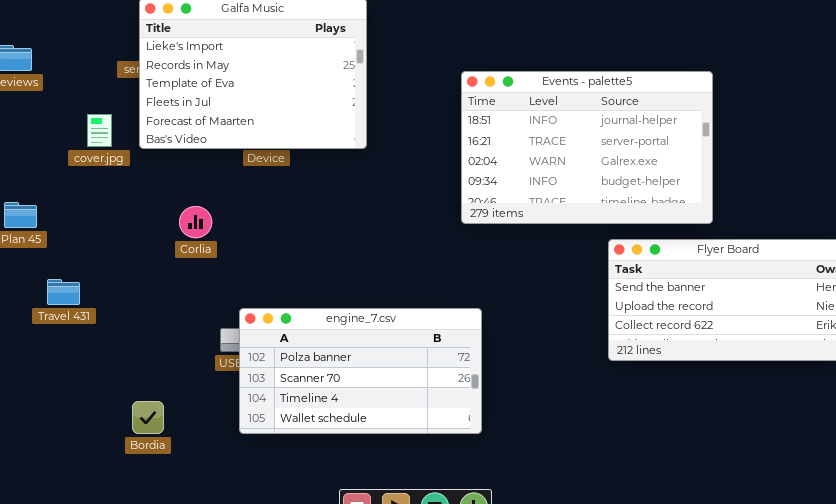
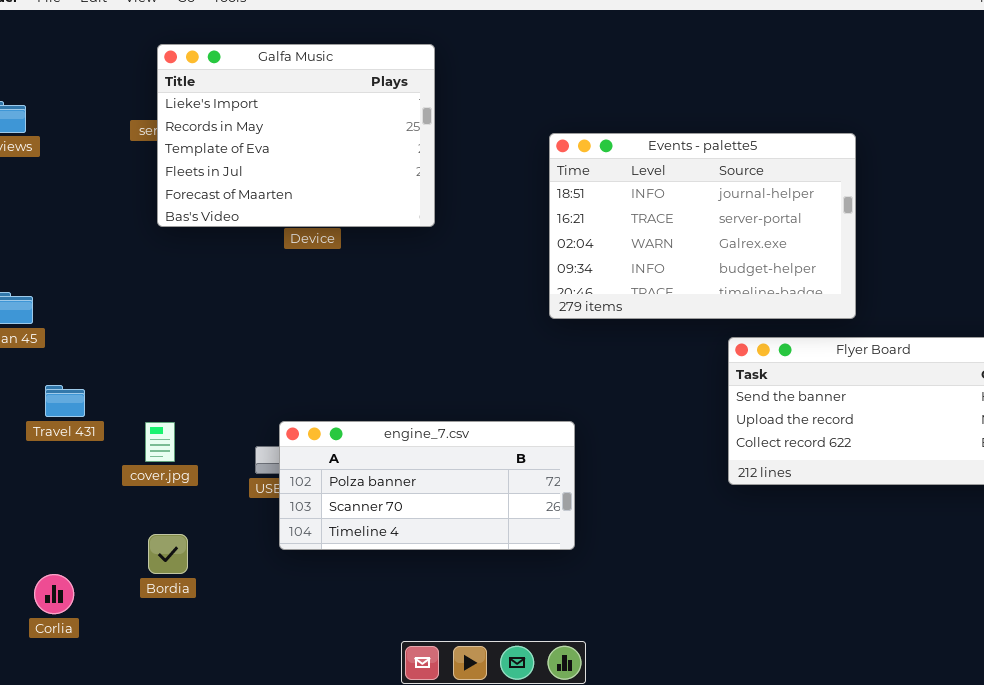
cover.jpg: [87,114,112,147] -> [145,422,175,462], moved
Corlia: [179,206,212,238] -> [34,574,74,614], moved
engine_7.csv: [239,308,482,434] -> [279,421,575,550], resized

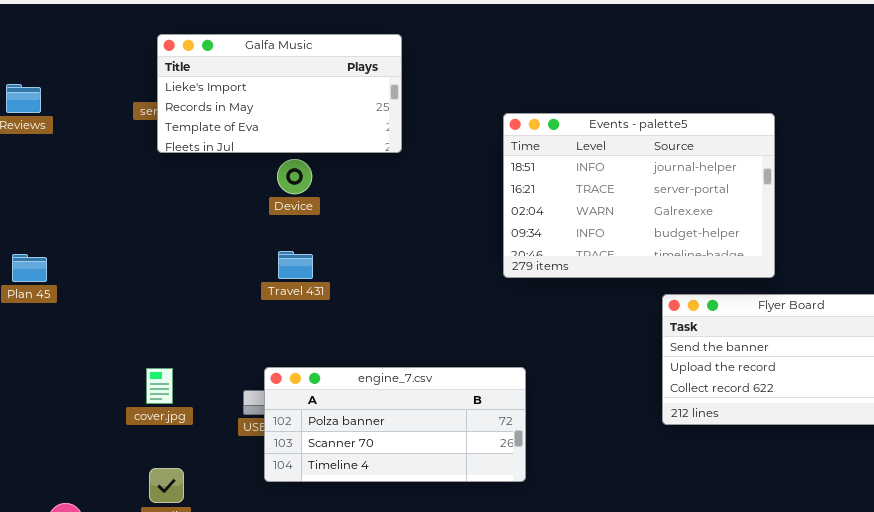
Galfa Music: [157,44,435,227] -> [157,34,402,153], resized
Travel 431: [45,385,85,417] -> [278,251,313,279], moved

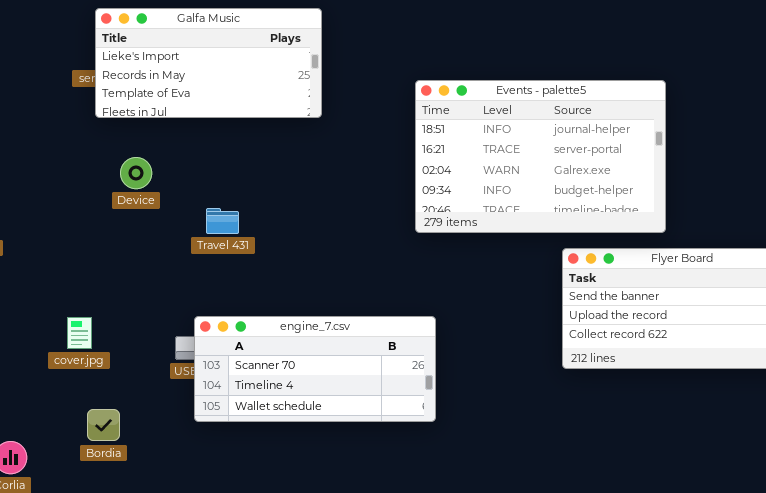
Device: [277,159,312,194] -> [120,157,152,189], moved
engine_7.csv: [264,367,526,482] -> [194,316,436,422], scrolled down 1 row
cover.jpg: [146,368,173,404] -> [67,317,92,349], moved

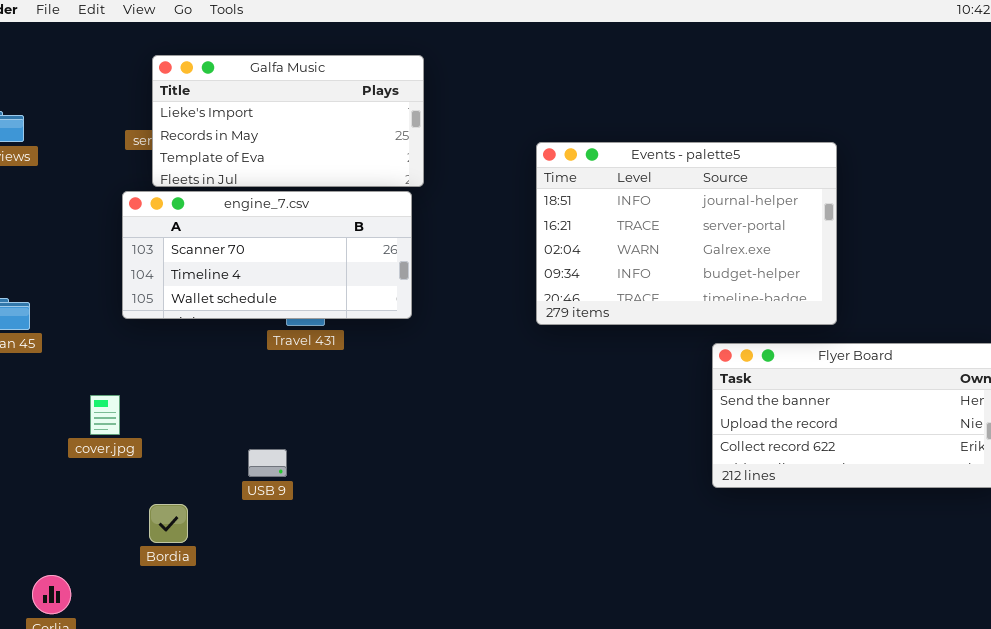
engine_7.csv: [194,316,436,422] -> [122,191,412,319], moved
cover.jpg: [67,317,92,349] -> [90,395,120,435], moved
Bordia: [87,409,120,441] -> [149,504,188,543], moved

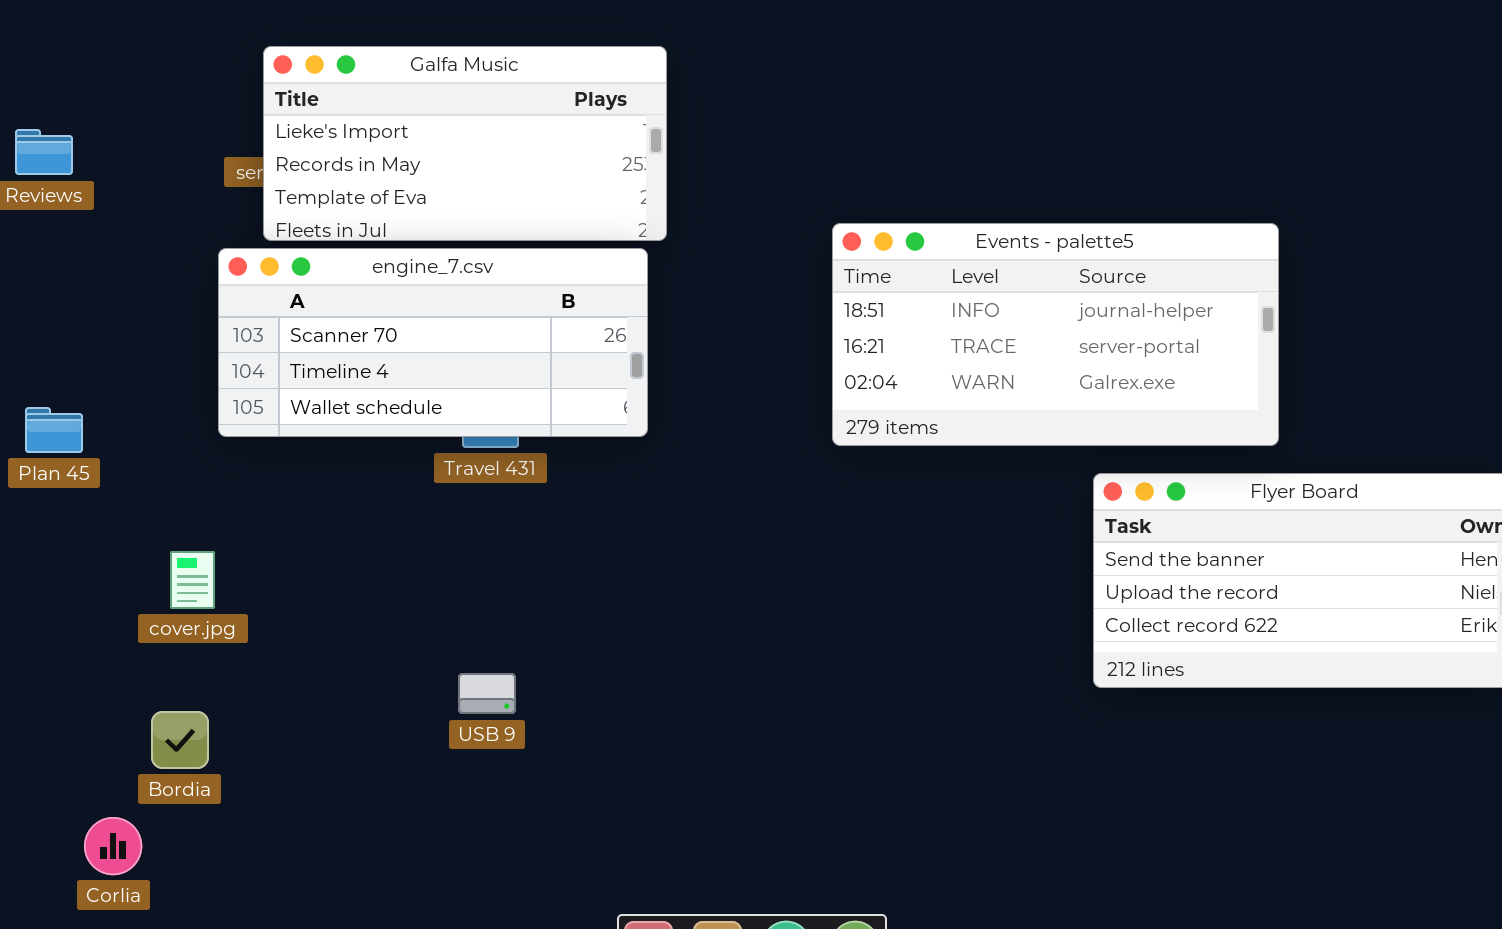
Events - palette5: [536,142,837,325] -> [832,223,1279,446], resized
USB 9: [248,449,287,477] -> [458,673,516,714], moved
Bordia: [149,504,188,543] -> [151,711,209,769], moved

